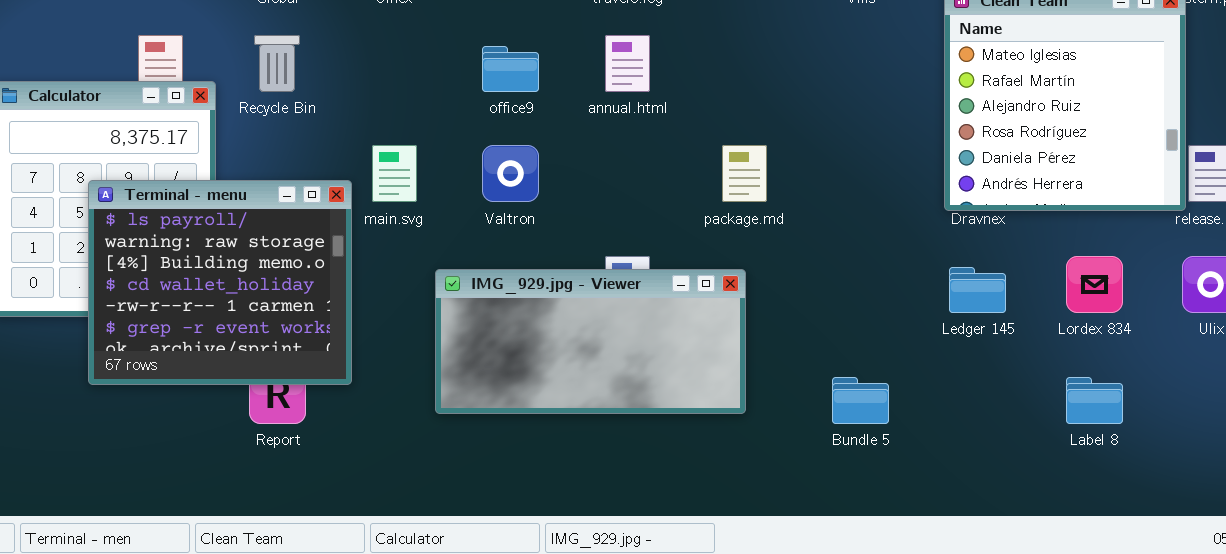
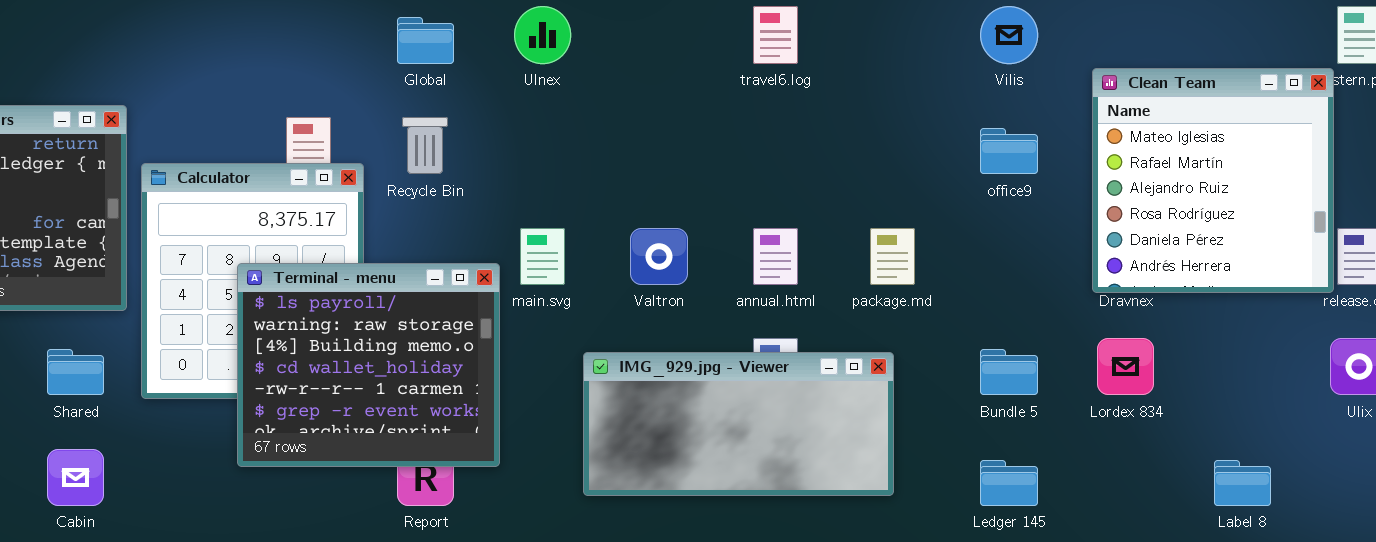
annual.html: [605,35,650,92] -> [753,228,798,285], moved
office9: [482,46,539,92] -> [980,128,1038,174], moved
Lordex 834: [1066,256,1123,313] -> [1097,338,1154,395], moved
Ledger 145: [949,267,1006,313] -> [980,460,1038,506], moved
Bundle 5: [832,377,889,424] -> [980,349,1038,395], moved

